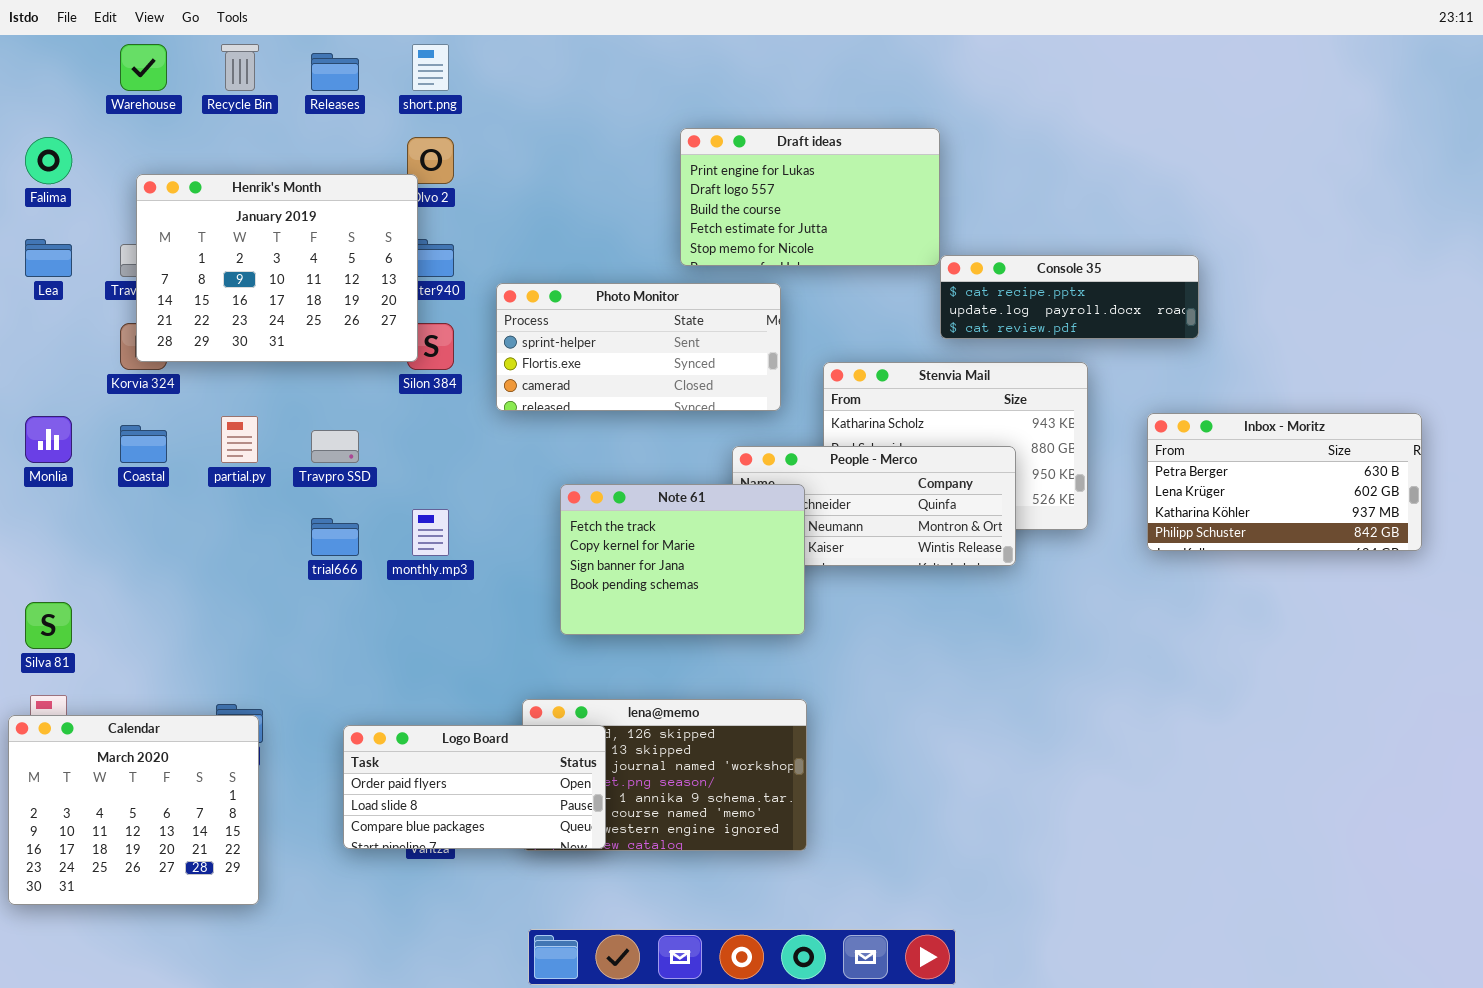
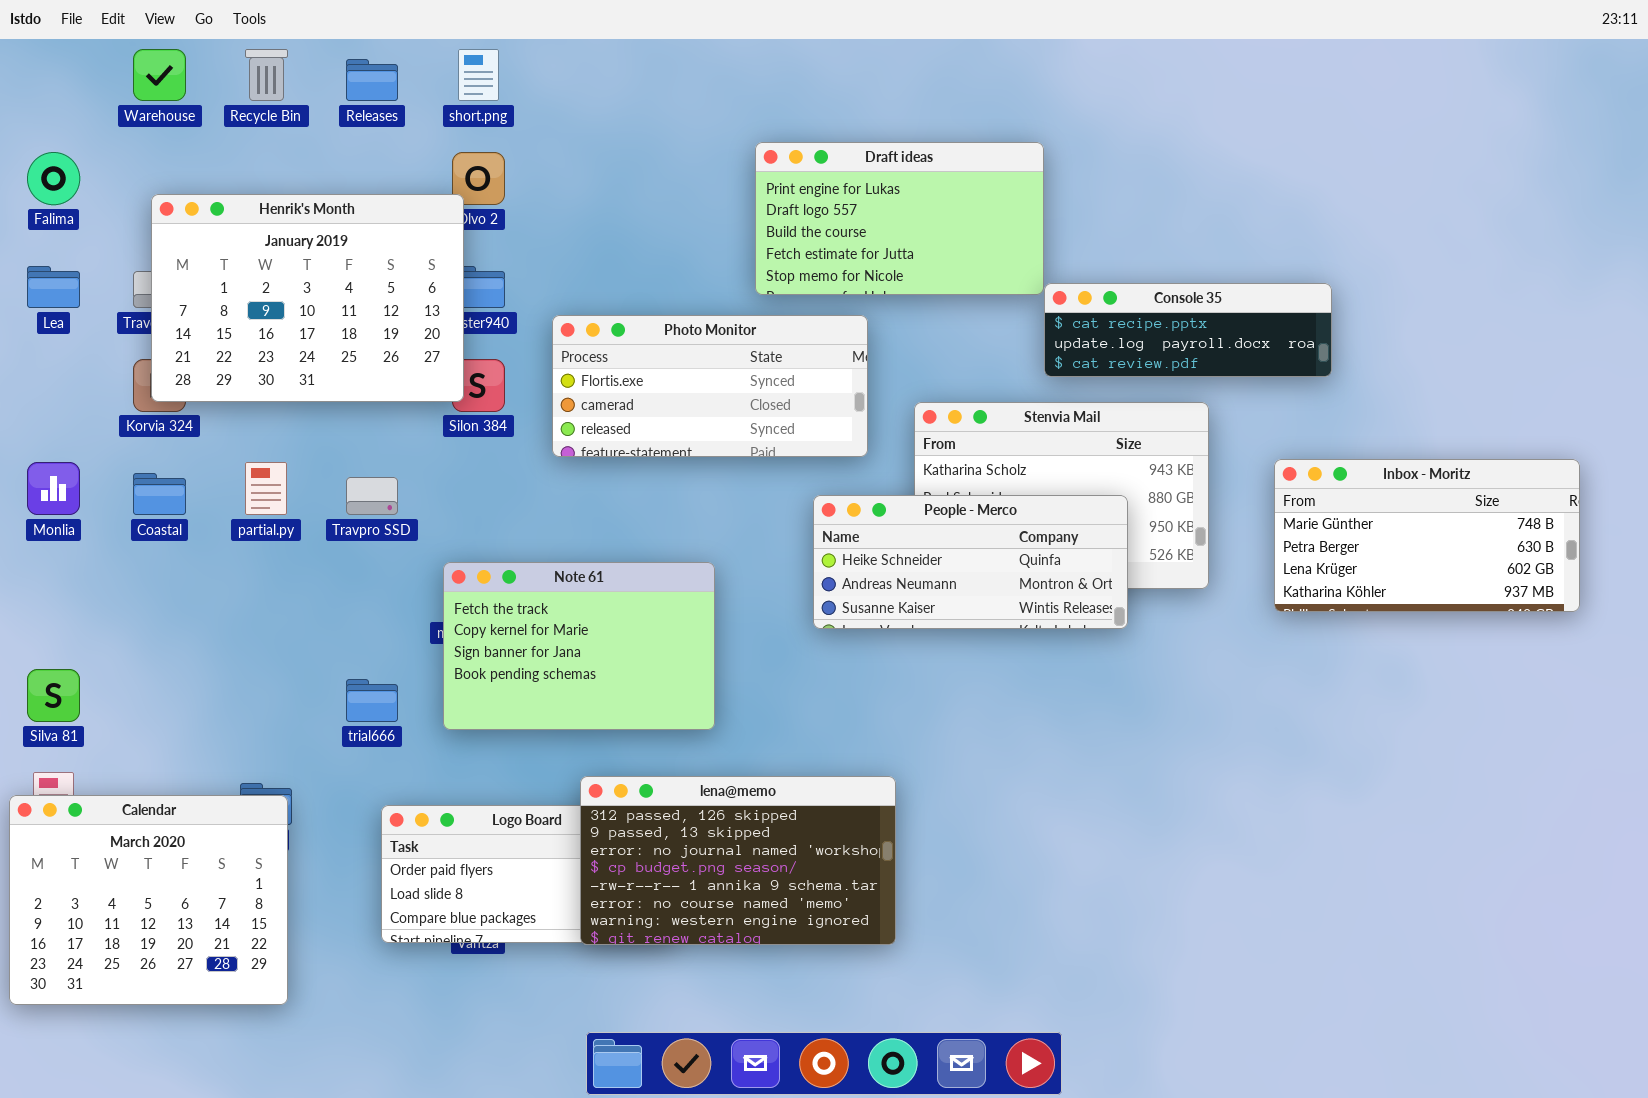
Photo Monitor: [496,283,781,411] -> [552,315,868,457], scrolled down 1 row
Inbox - Moritz: [1147,413,1422,551] -> [1274,459,1580,612], scrolled up 1 row
Note 61: [560,484,805,635] -> [443,562,715,730], moved
trial666: [311,518,359,556] -> [346,679,398,722], moved
lena@memo: [522,699,807,851] -> [580,776,896,945], raised

